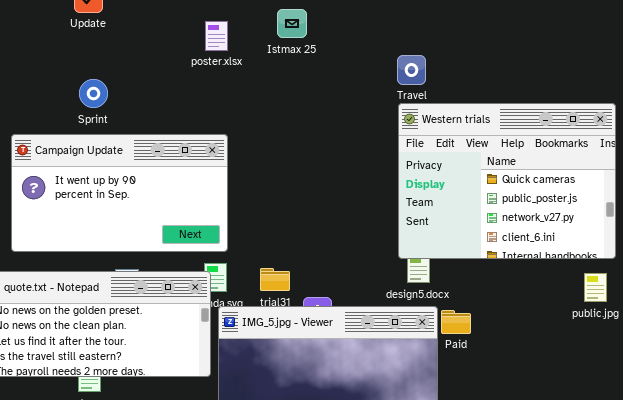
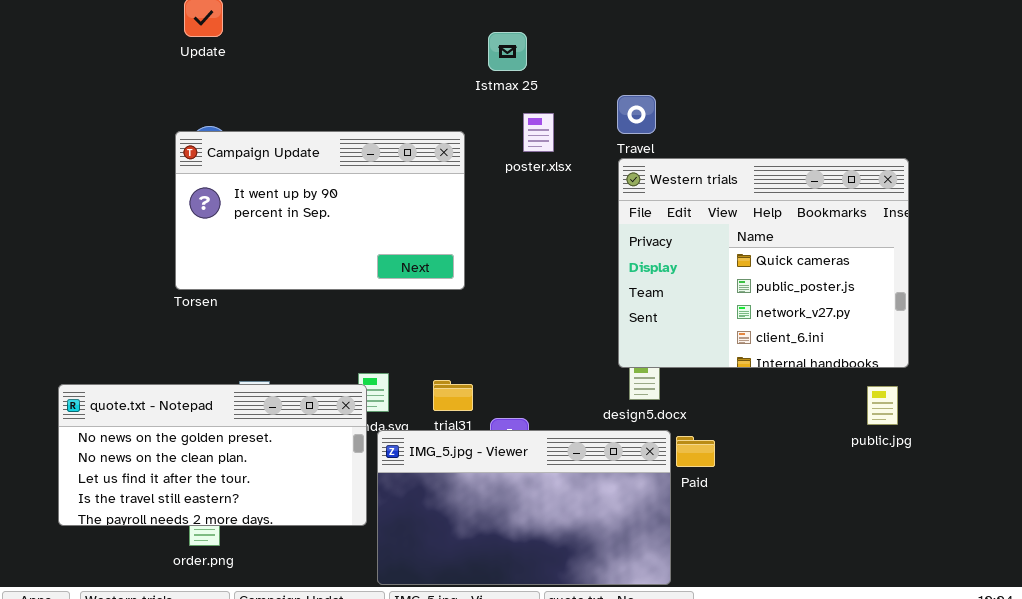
Istmax 25: [277,9,307,38] -> [488,32,527,71], moved
poster.xlsx: [205,21,228,51] -> [523,113,554,152], moved
Campaign Update: [11,134,228,252] -> [175,131,465,290], moved

